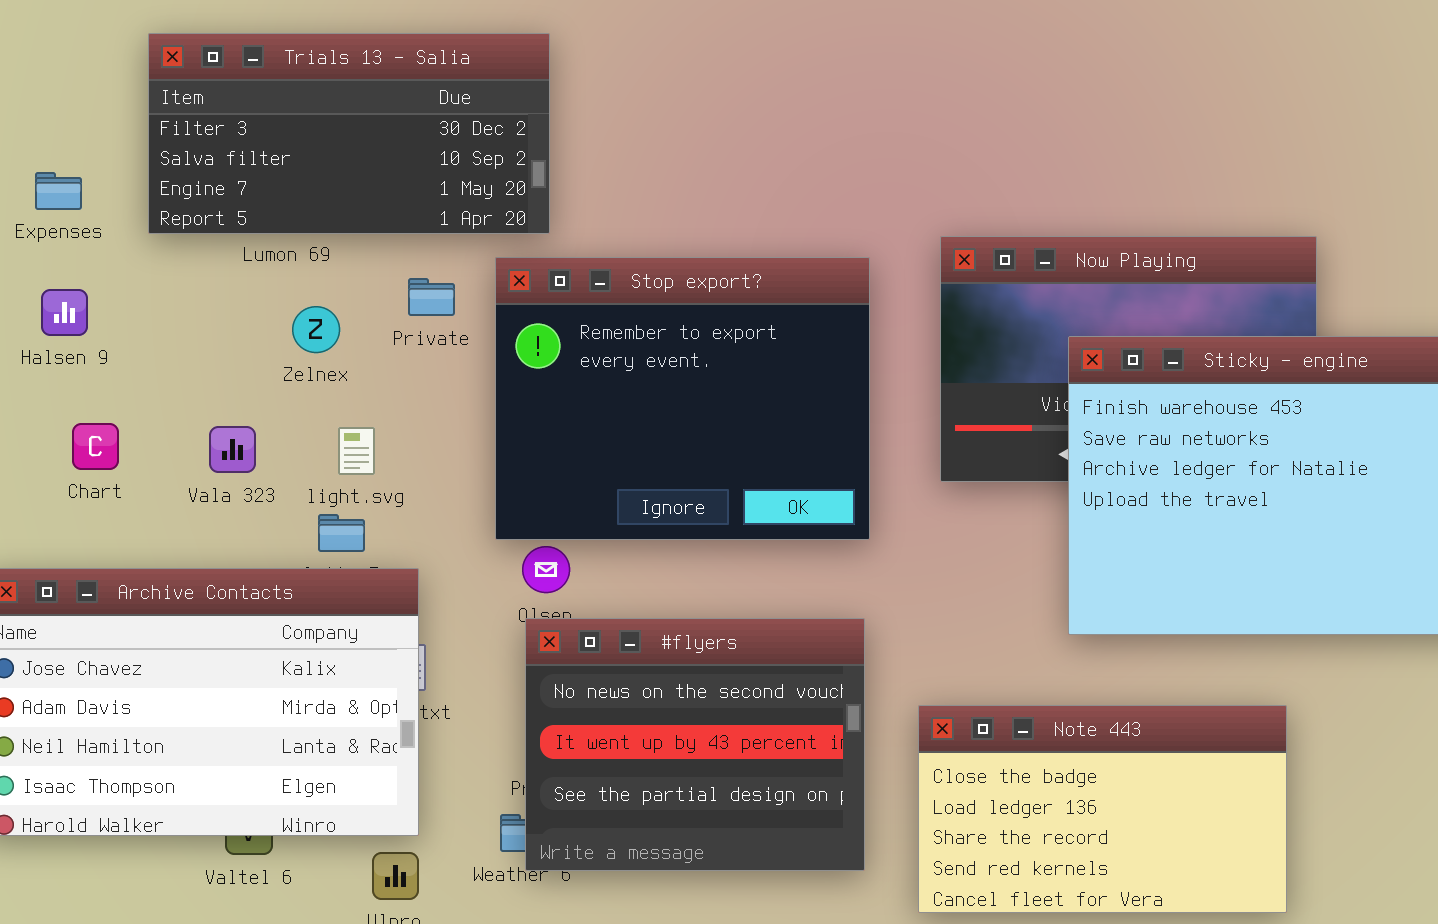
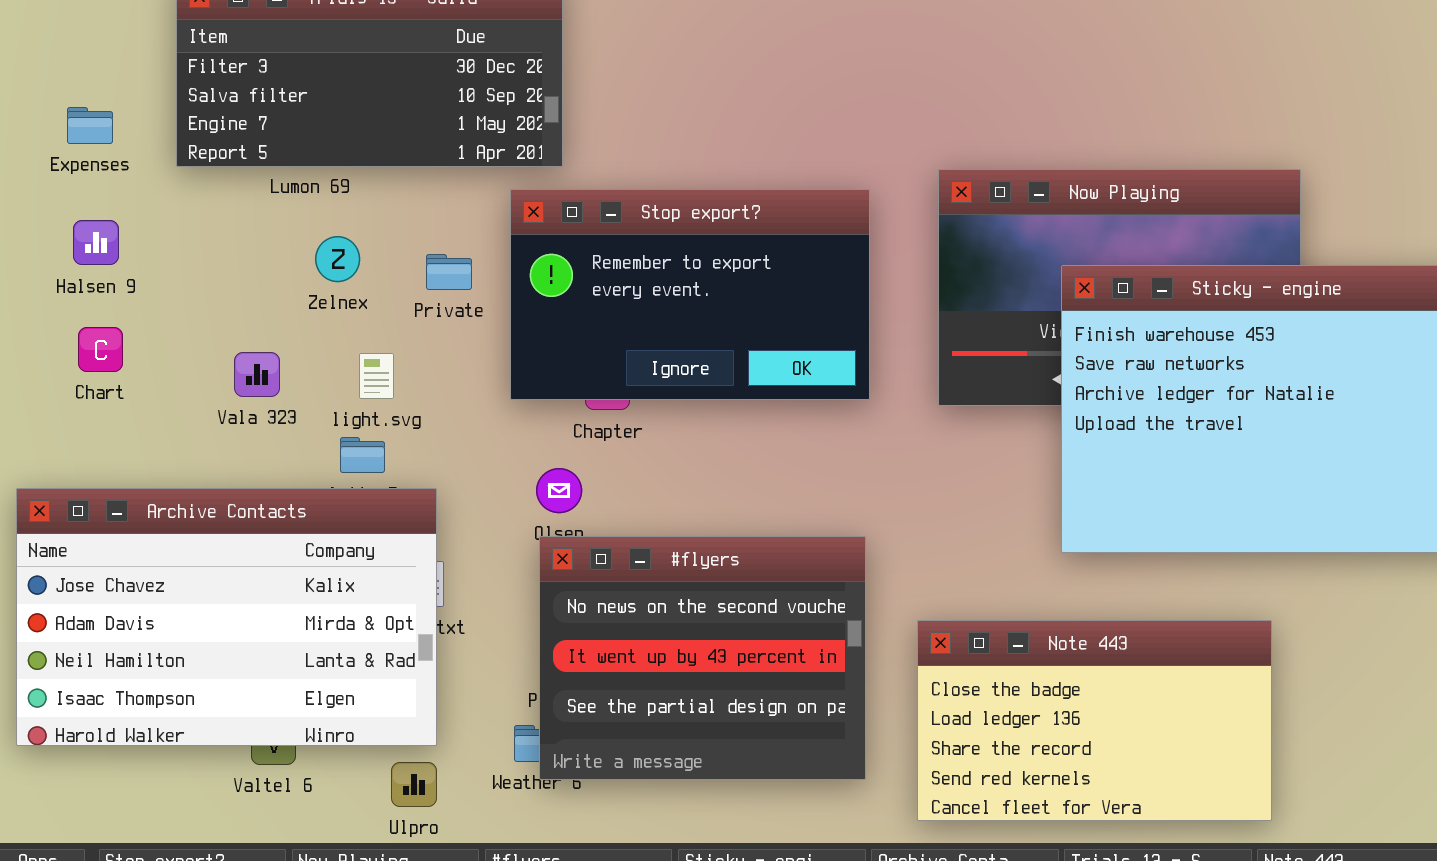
Stop export?: [495,257,870,540] -> [510,189,870,400], resized
Private: [408,278,455,316] -> [426,254,472,290], moved
Chart: [72,423,119,470] -> [78,327,123,372], moved

